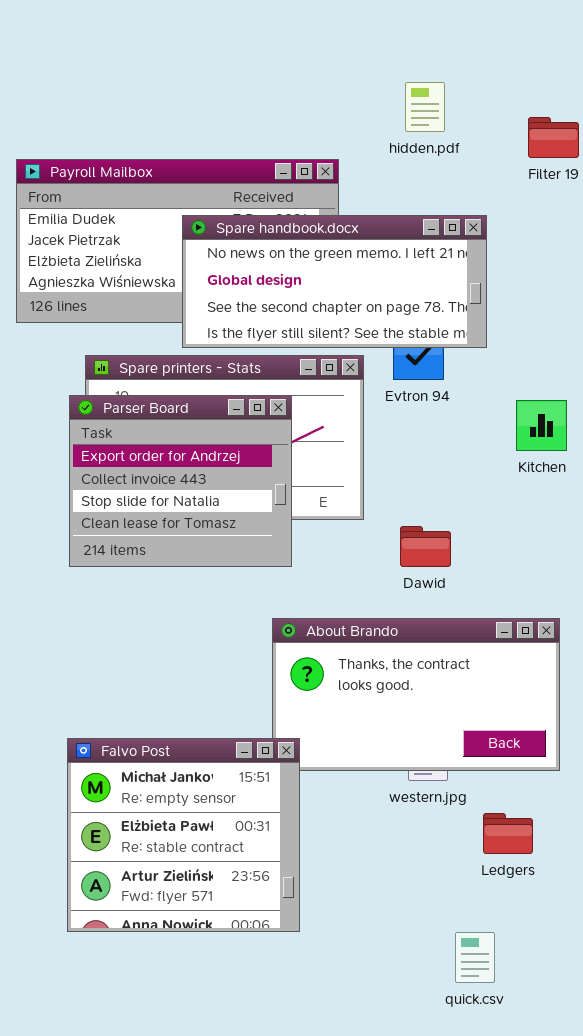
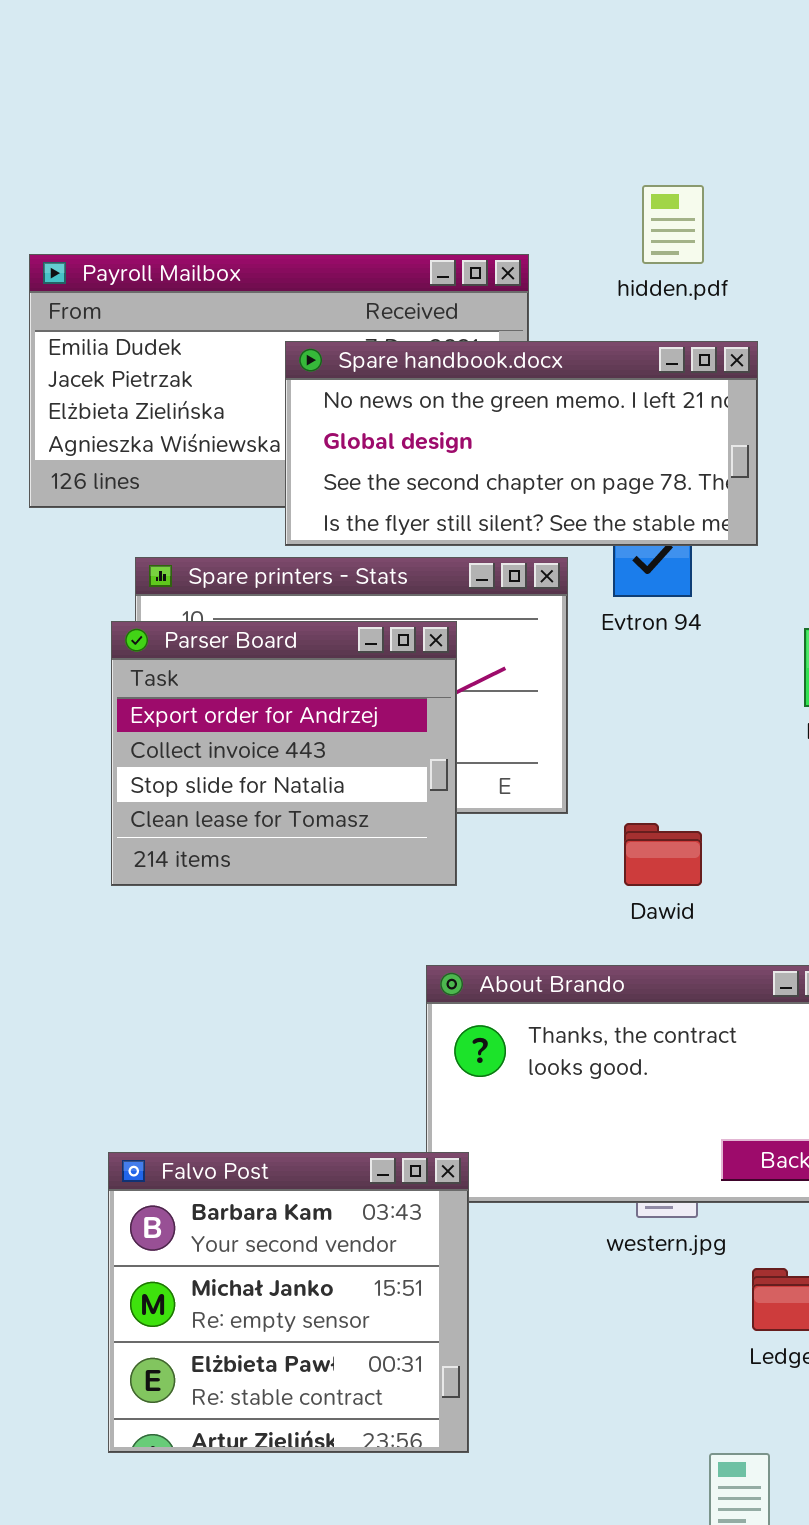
hidden.pdf: [405,82,445,132] -> [642,185,704,264], moved
Falvo Post: [67,738,300,932] -> [108,1152,469,1453], scrolled up 1 row

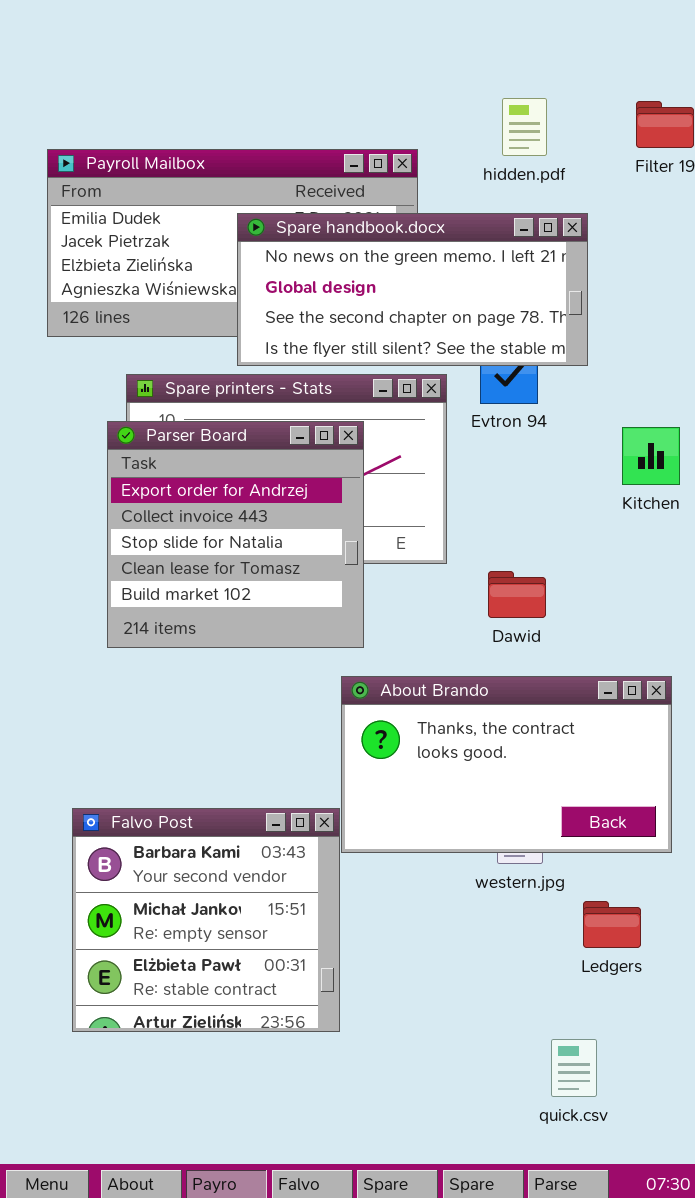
Parser Board: [111,621,457,886] -> [107,421,364,648], resized
Falvo Post: [108,1152,469,1453] -> [72,808,340,1032], moved

